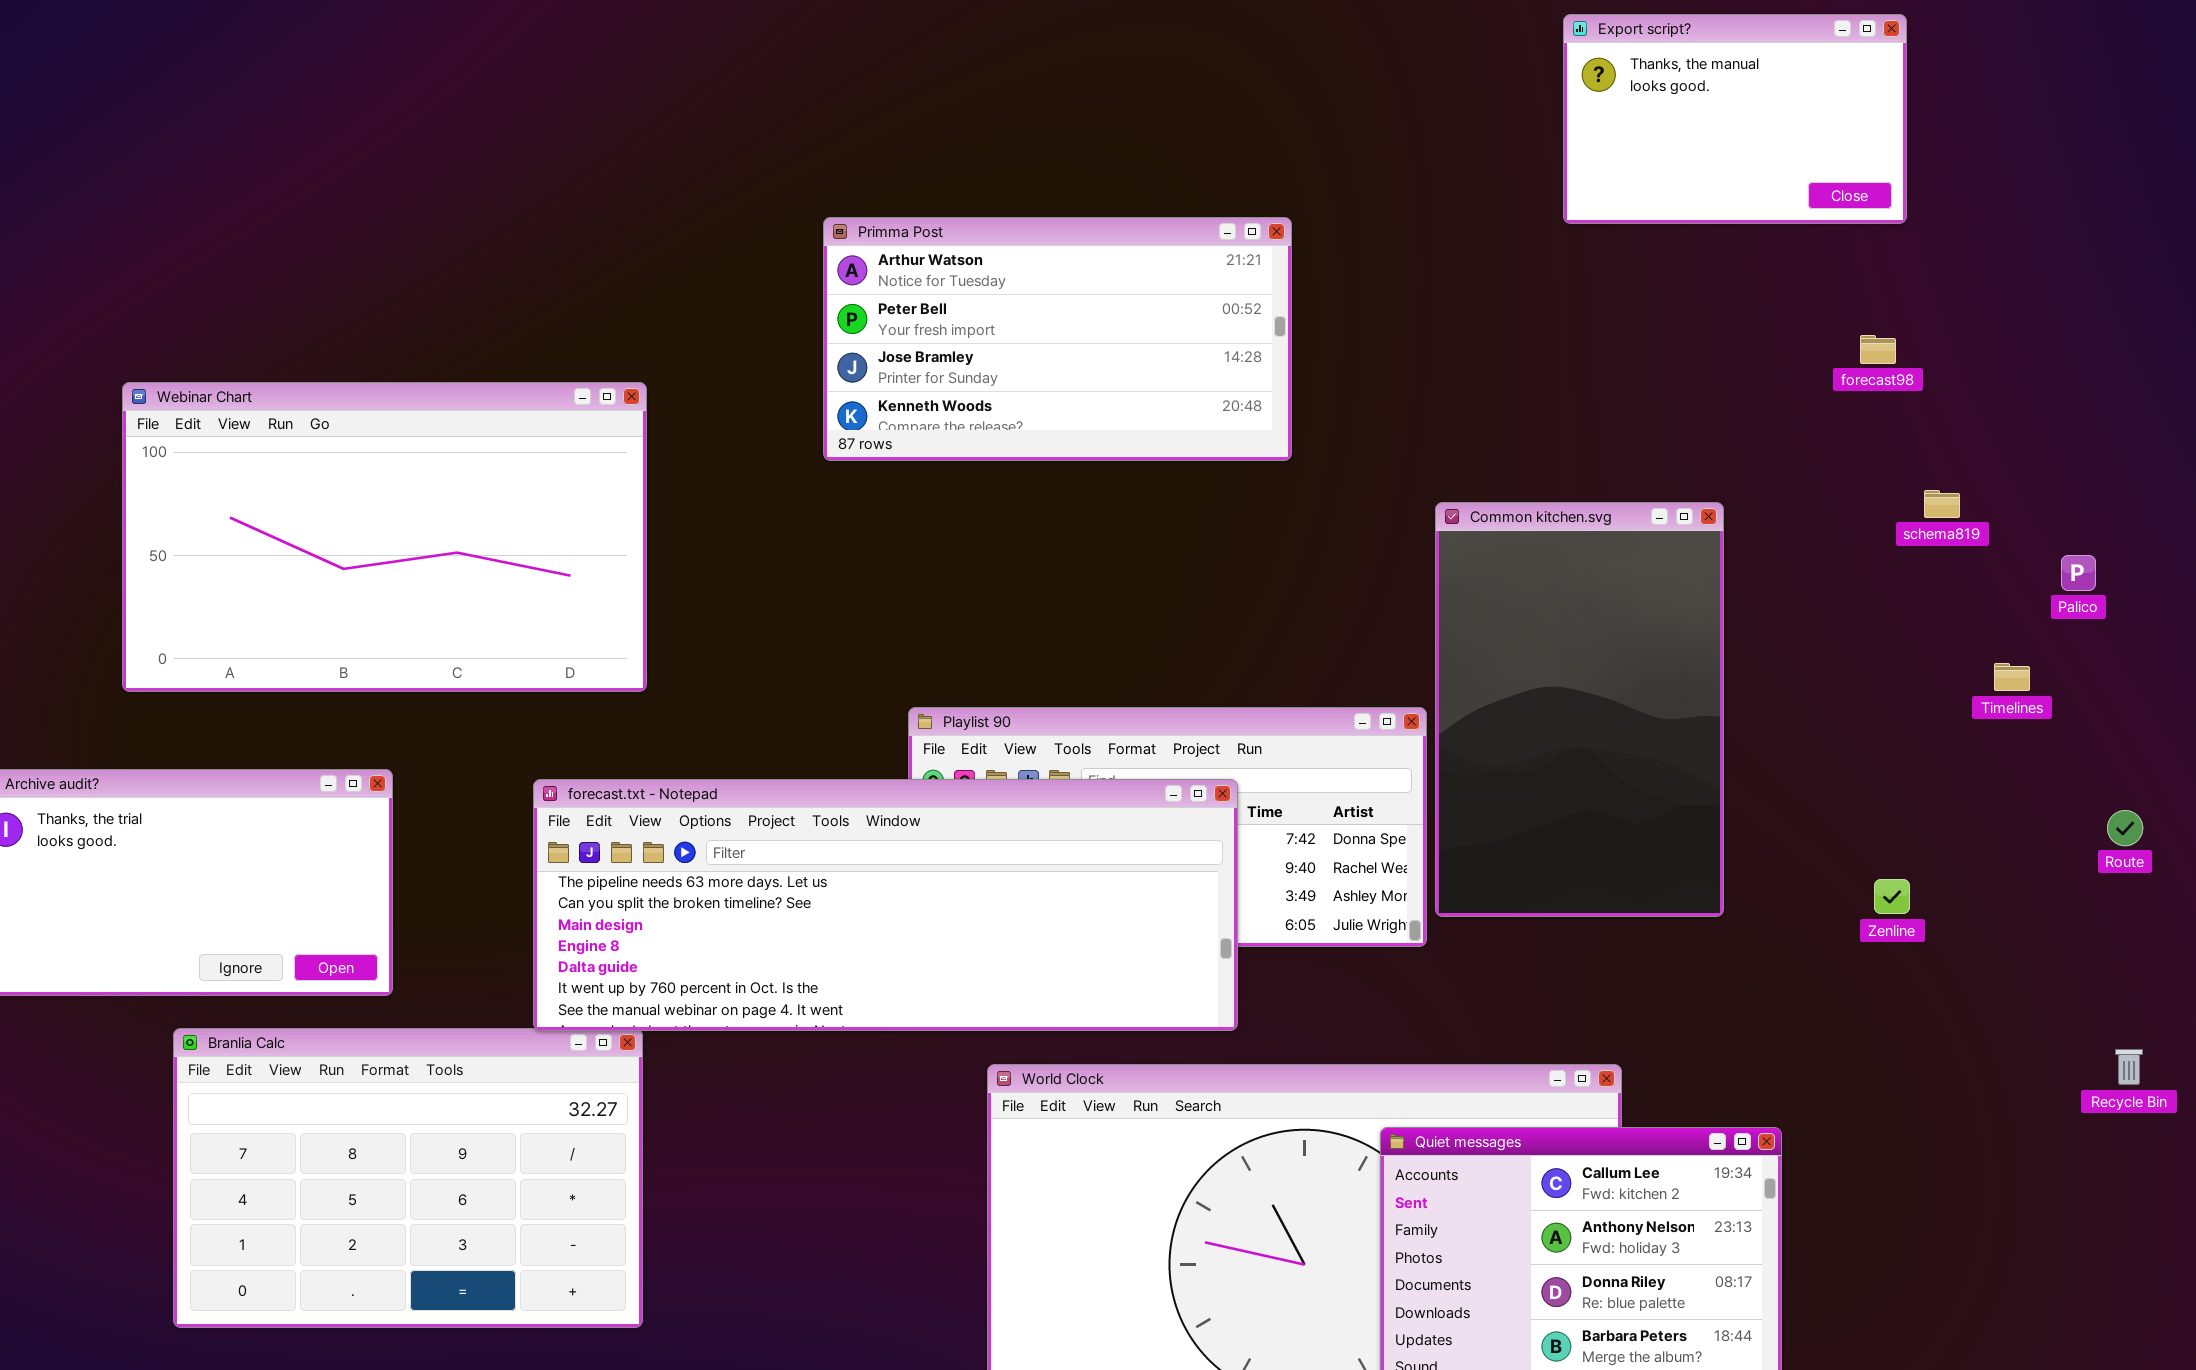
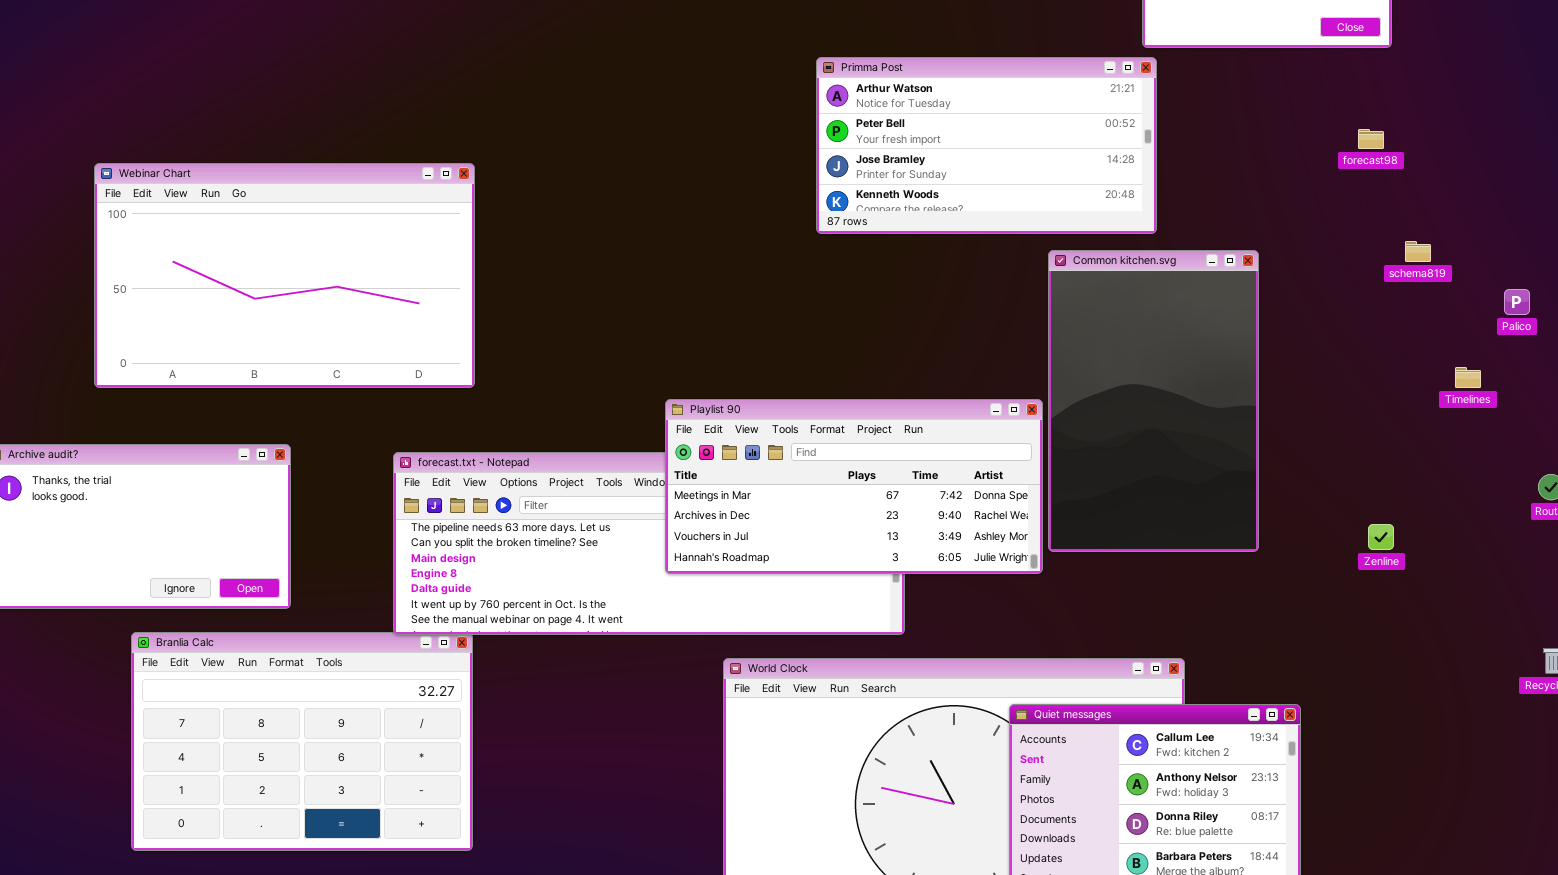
Primma Post: [823,217,1292,461] -> [816,57,1157,234], moved
Playlist 90: [908,707,1427,947] -> [665,399,1043,574], raised

